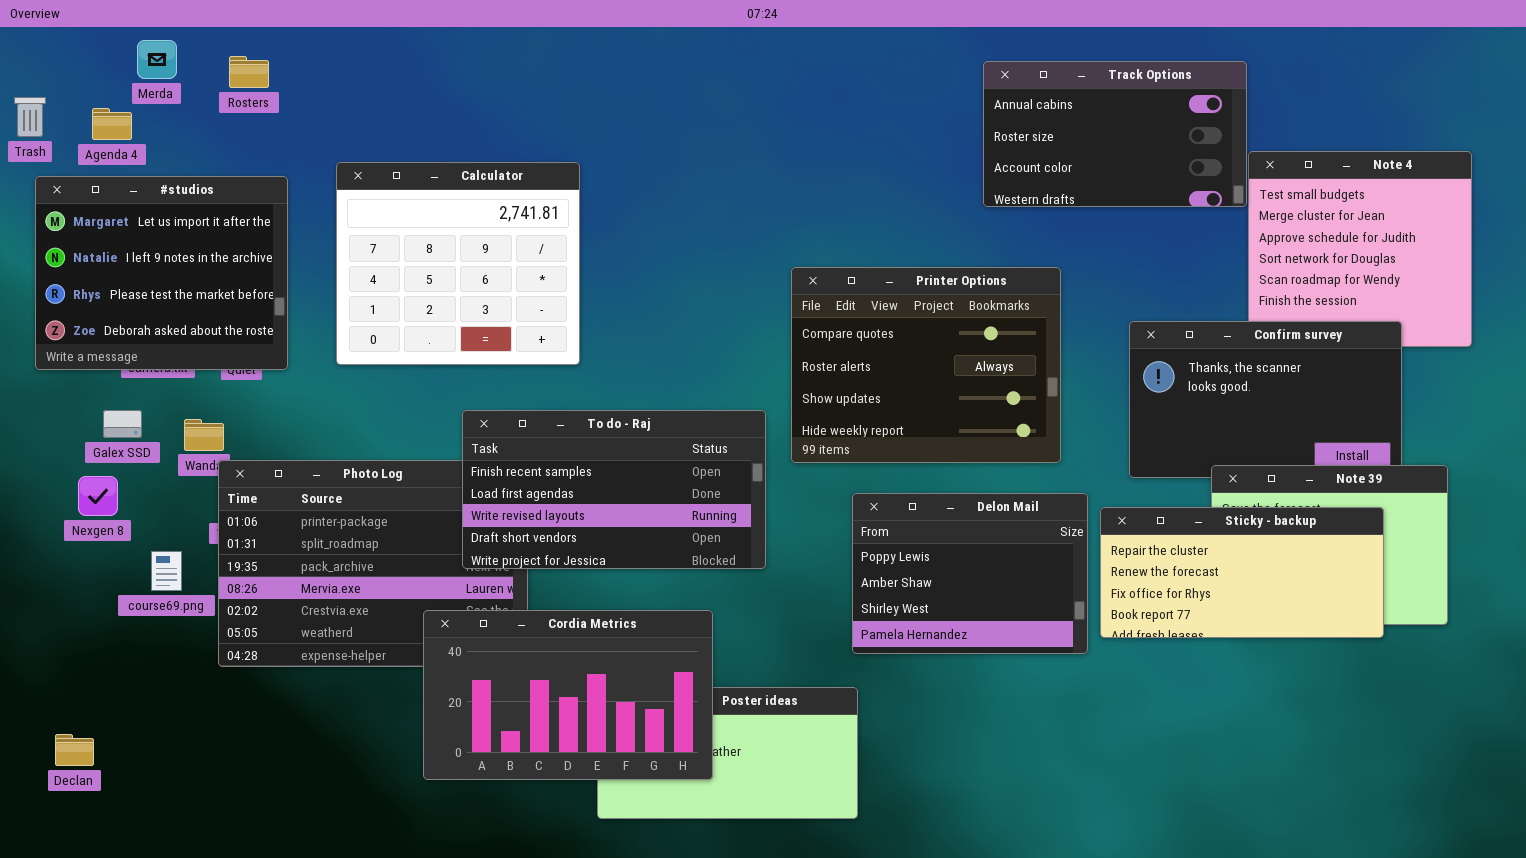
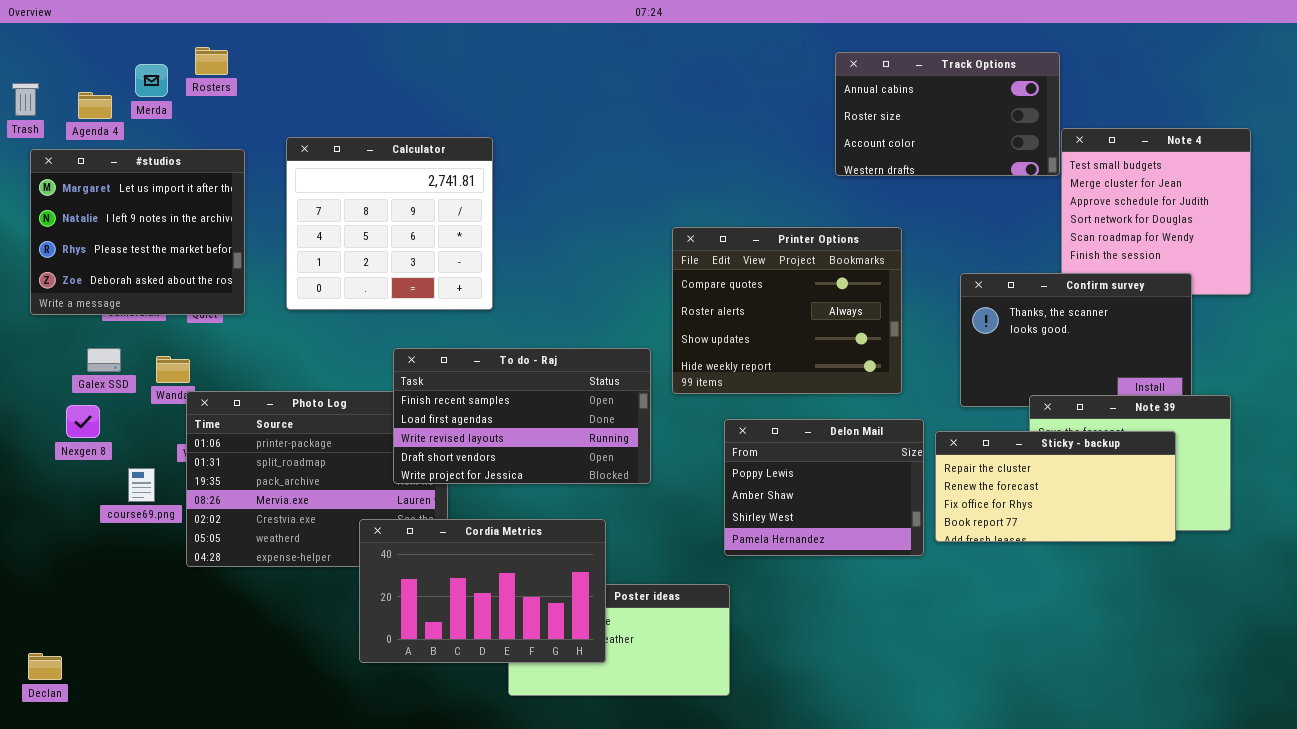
Merda: [137,40,177,79] -> [135,64,168,97], moved
Declan: [55,734,94,766] -> [28,653,62,680], moved

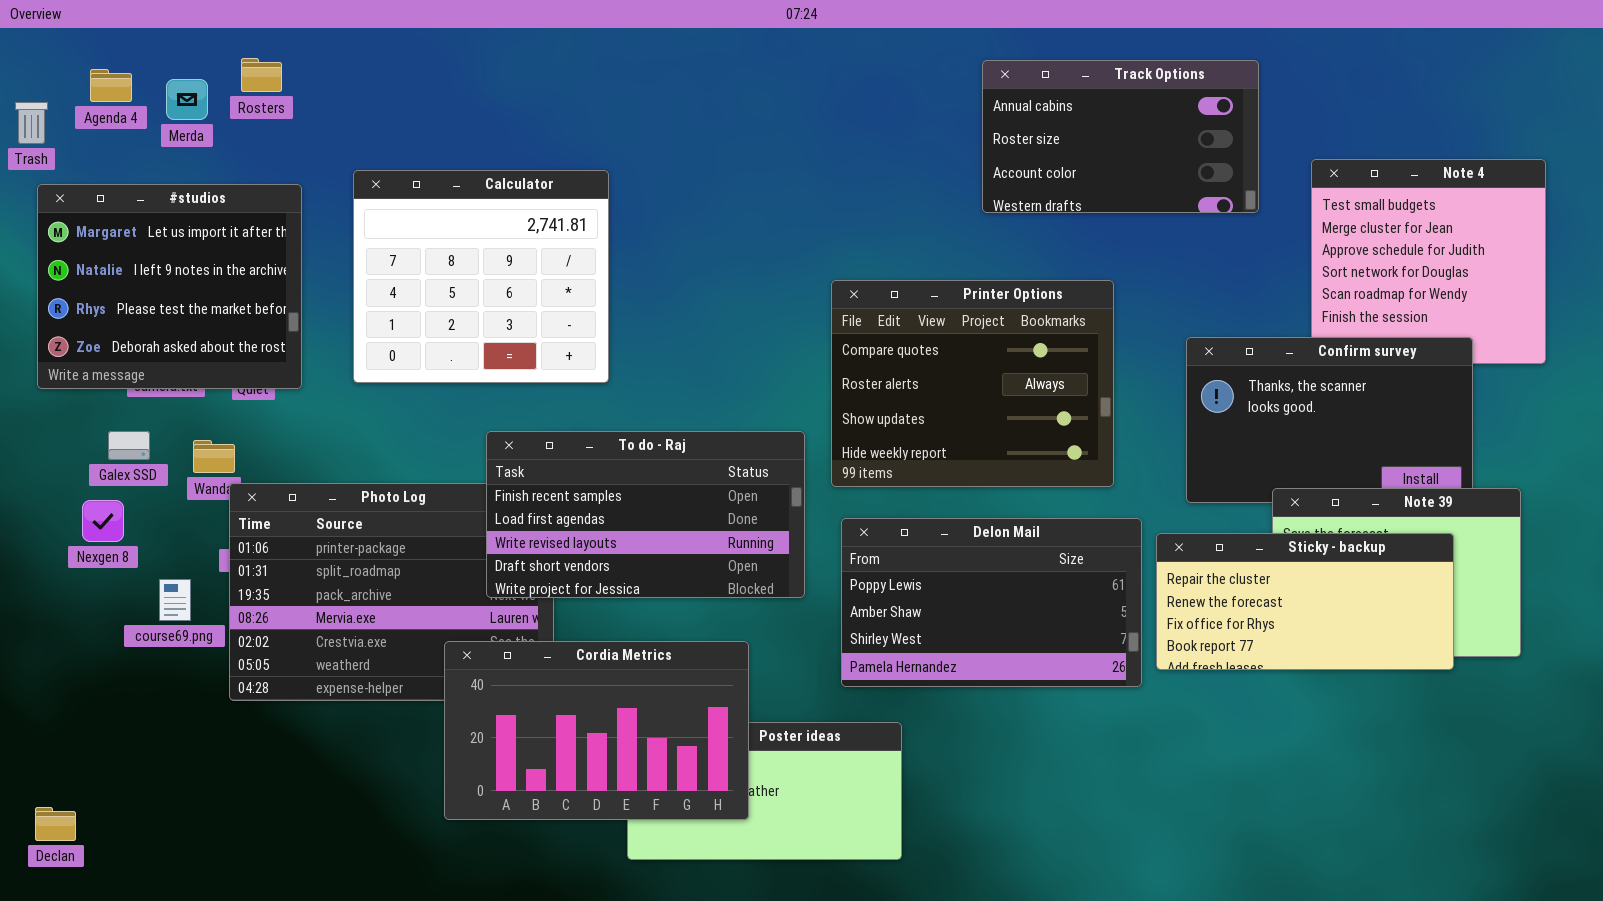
Track Options: [835,52,1060,176] -> [982,60,1259,213], moved
Agenda 4: [78,92,112,119] -> [90,69,132,102], moved
Delon Mail: [724,419,924,556] -> [841,518,1142,687], resized

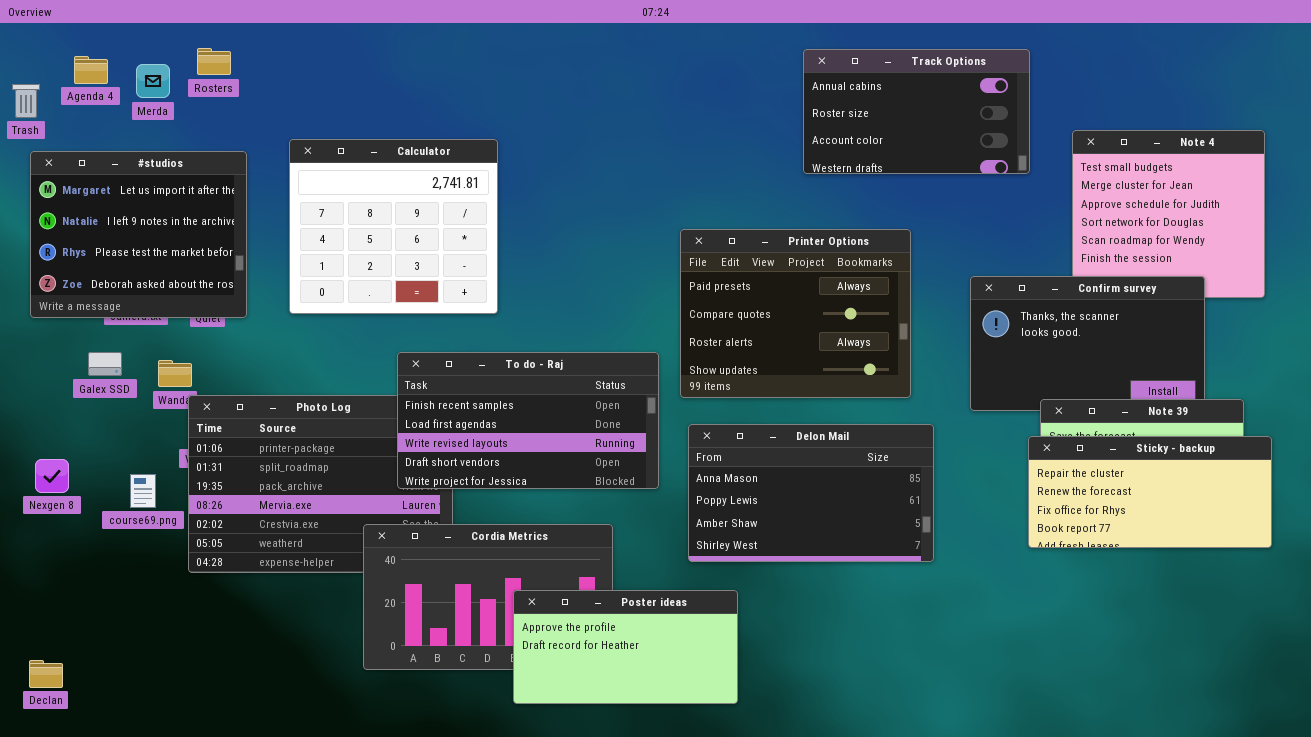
Printer Options: [831,280,1114,487] -> [680,229,911,398], scrolled up 1 row
Nexgen 8: [82,500,124,542] -> [35,459,69,493], moved
Delon Mail: [841,518,1142,687] -> [688,424,934,562], scrolled up 1 row
Sticky - backup: [1156,533,1454,670] -> [1028,436,1272,548], moved
Poster ideas: [627,722,902,860] -> [513,590,738,704], raised

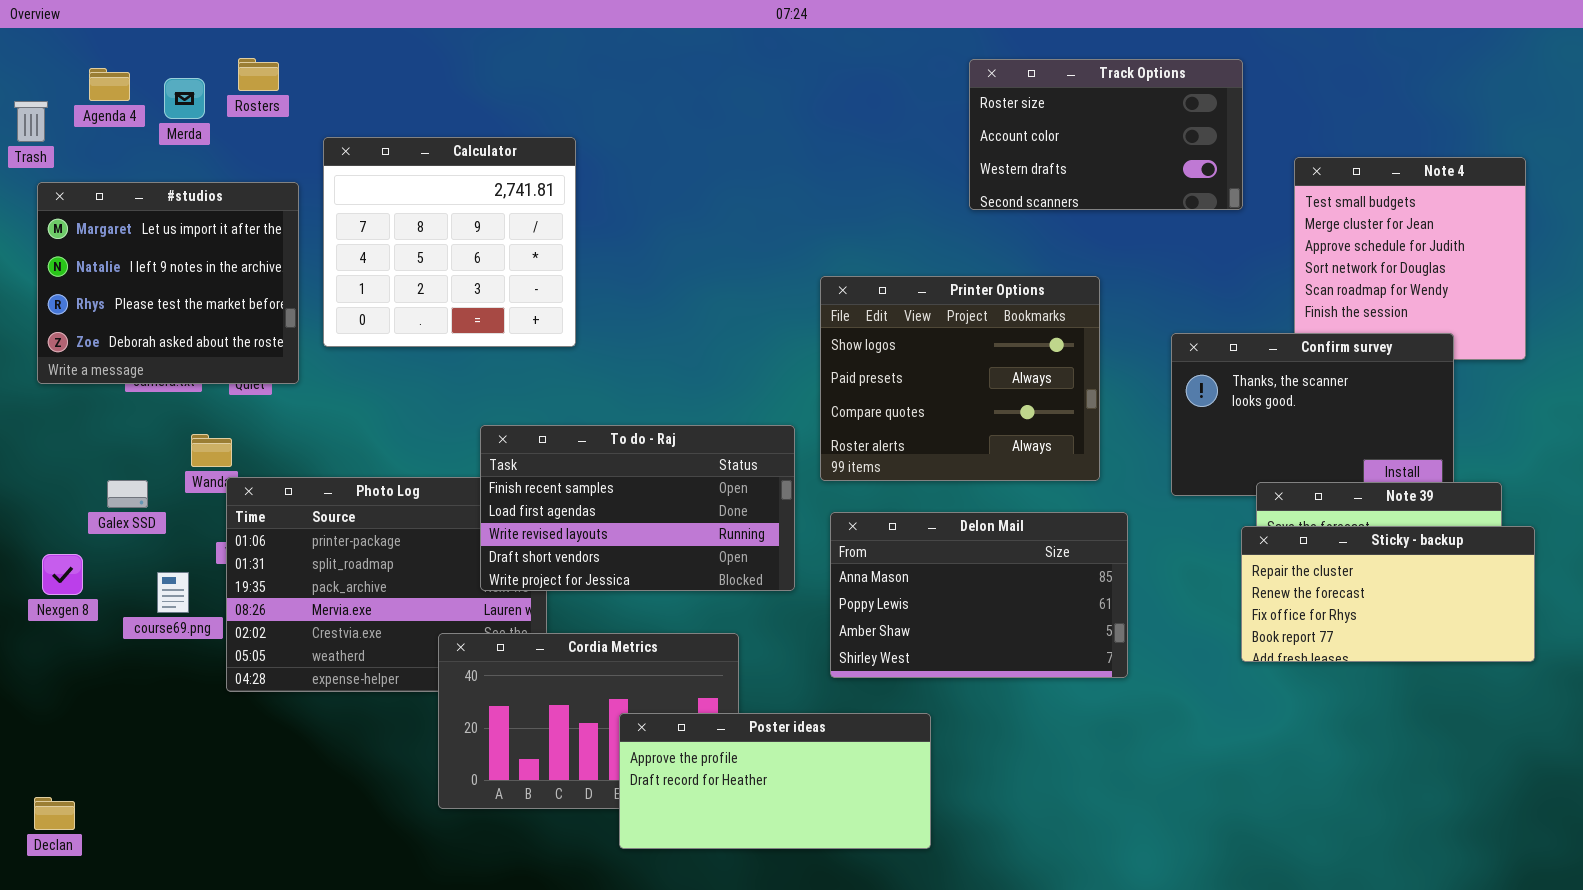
Track Options: [803,49,1030,174] -> [969,59,1243,210], scrolled down 1 row
Calculator: [289,139,498,314] -> [323,137,576,347], moved
Printer Options: [680,229,911,398] -> [820,276,1100,481], scrolled up 1 row
Galex SSD: [88,352,122,376] -> [107,480,148,508], moved
Poster ideas: [513,590,738,704] -> [619,713,931,849], resized

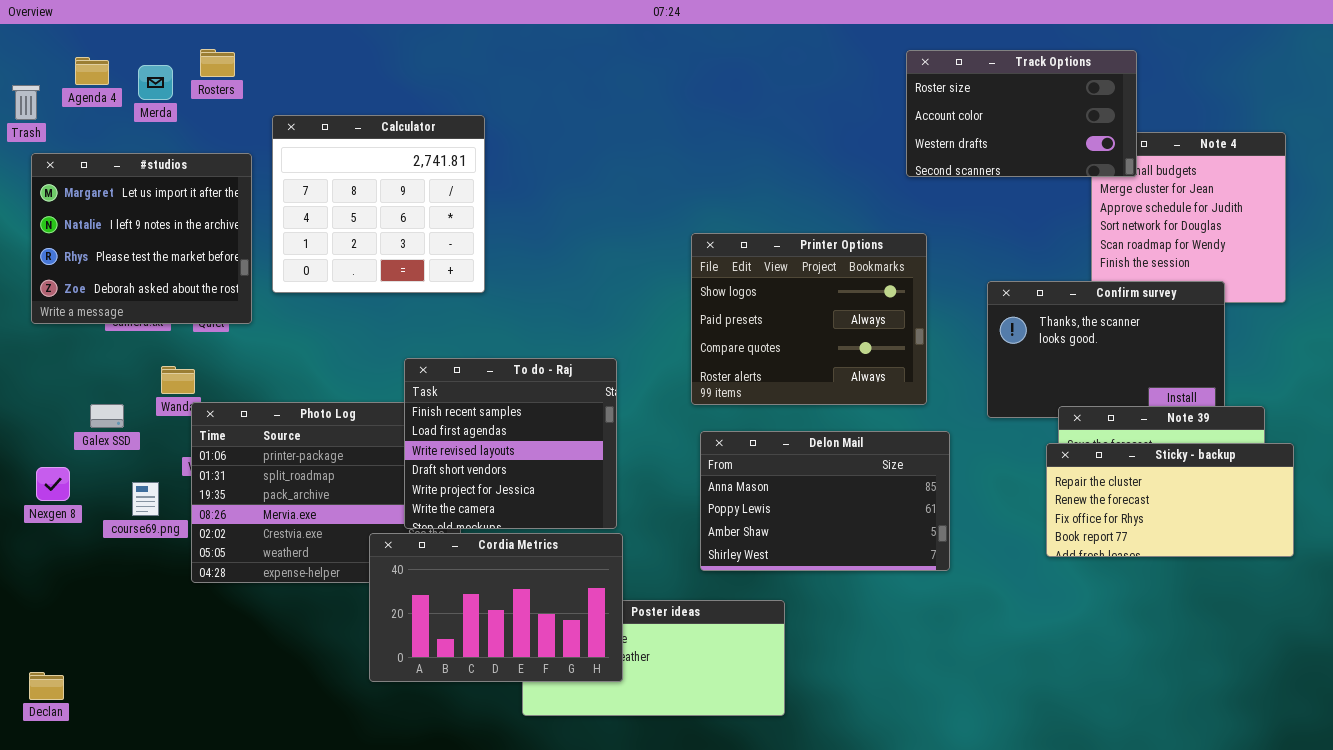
Track Options: [969,59,1243,210] -> [906,50,1137,177], moved
To do - Raj: [480,425,795,591] -> [404,358,617,529], resized
Cordia Metrics: [438,633,739,809] -> [369,533,623,682], raised

